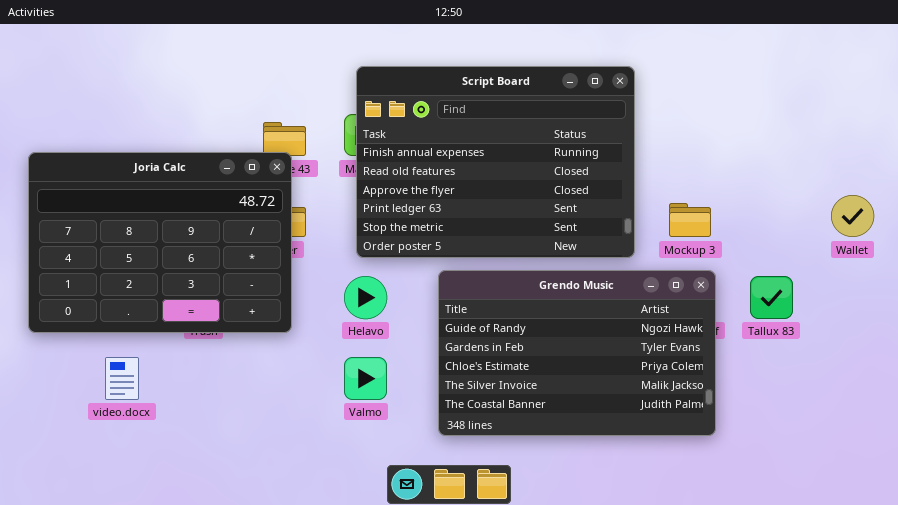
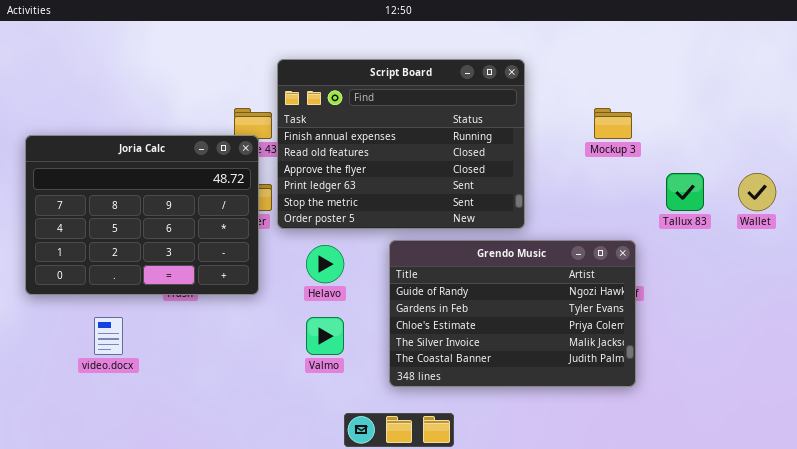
Script Board: [356,66,635,258] -> [277,59,525,229], moved
Mockup 3: [669,203,711,237] -> [594,108,632,139], moved
Tallux 83: [750,276,793,319] -> [666,173,704,211], moved

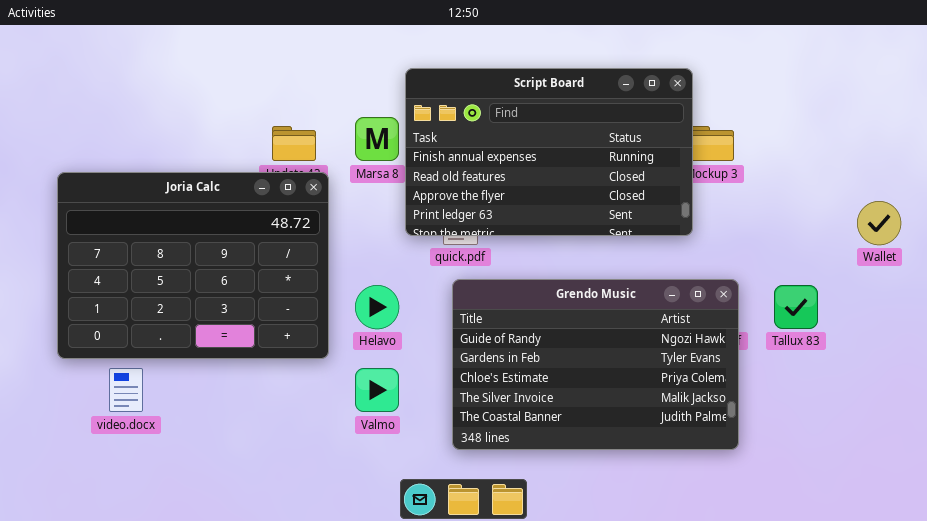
Script Board: [277,59,525,229] -> [405,68,693,236], moved, resized
Joria Calc: [25,135,259,295] -> [57,172,329,359], moved
Tallux 83: [666,173,704,211] -> [774,285,818,329], moved

